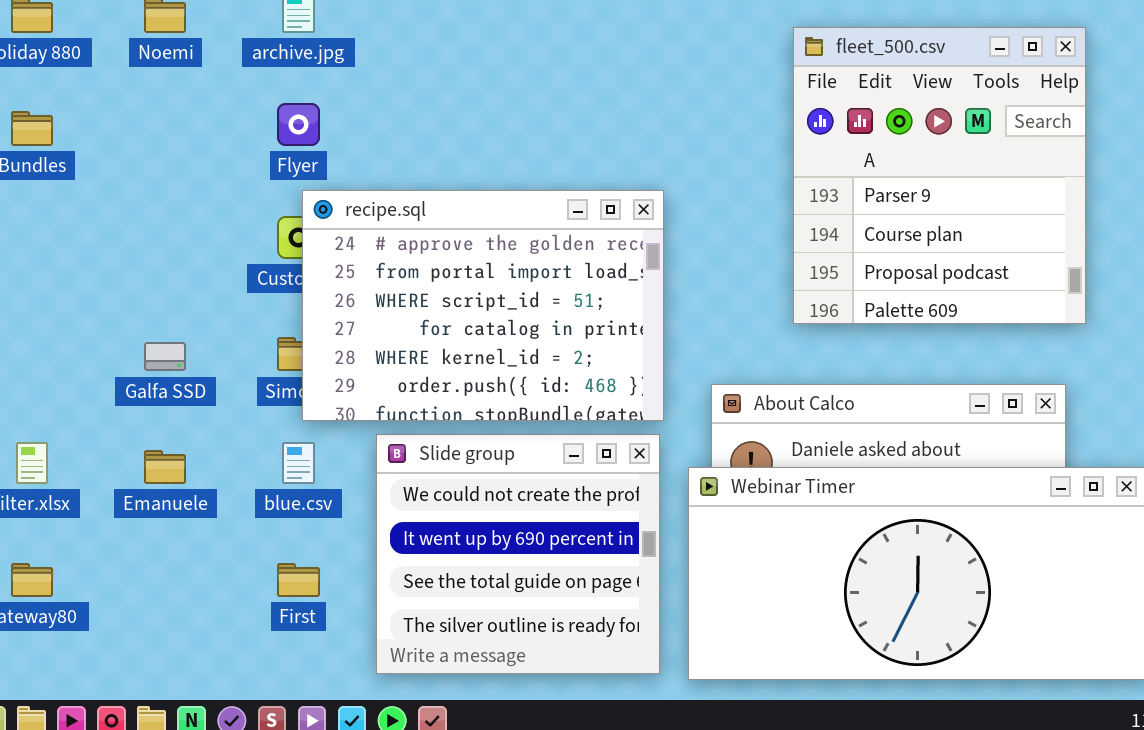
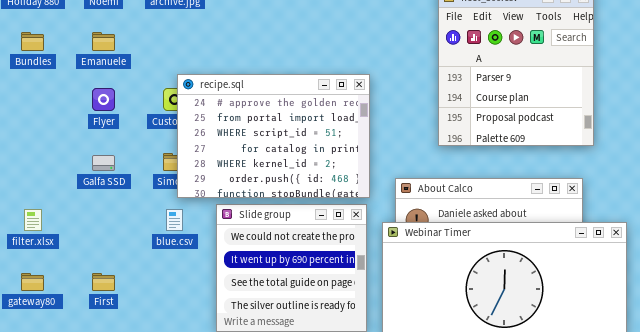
Flyer: [277,103,320,146] -> [92,88,115,111], moved
Emanuele: [144,450,186,484] -> [92,32,115,51], moved
First: [277,563,320,597] -> [92,273,115,291], moved

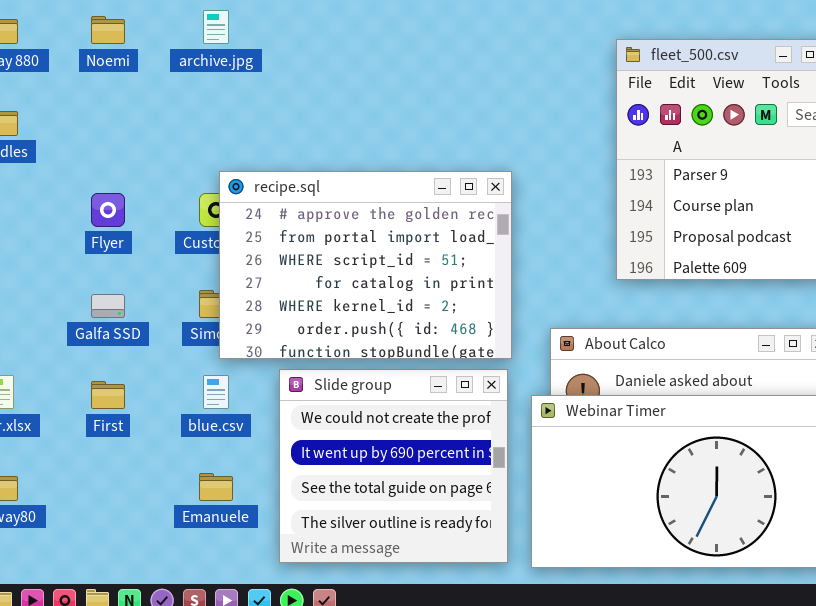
Emanuele: [92,32,115,51] -> [199,473,233,501], moved
First: [92,273,115,291] -> [91,381,125,409], moved

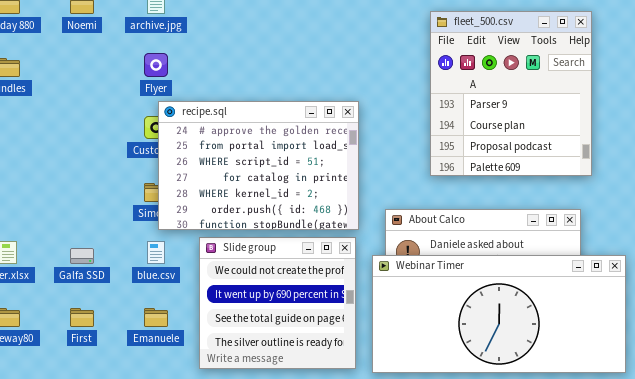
Flyer: [91,193,125,227] -> [144,53,168,77], moved
Galfa SSD: [91,294,125,318] -> [70,248,94,264], moved
First: [91,381,125,409] -> [70,308,94,327], moved

